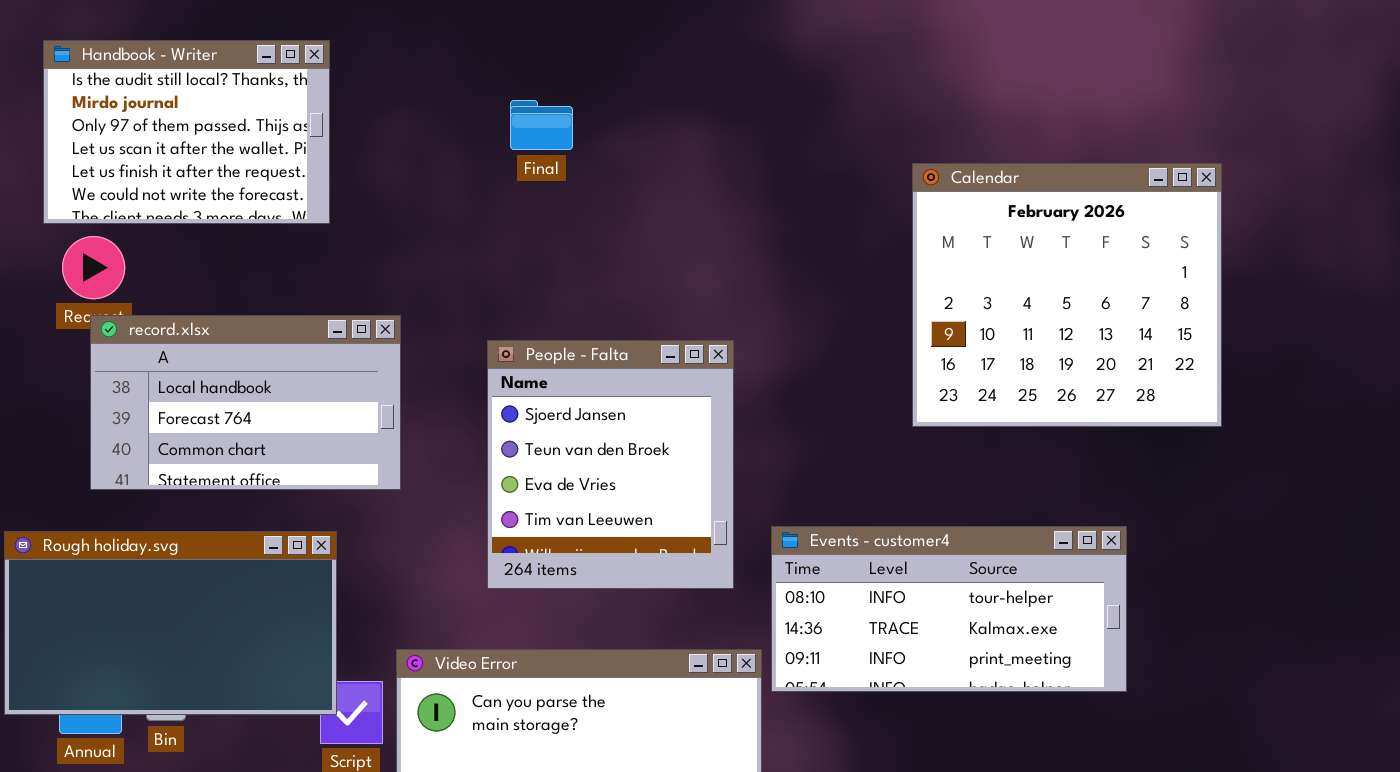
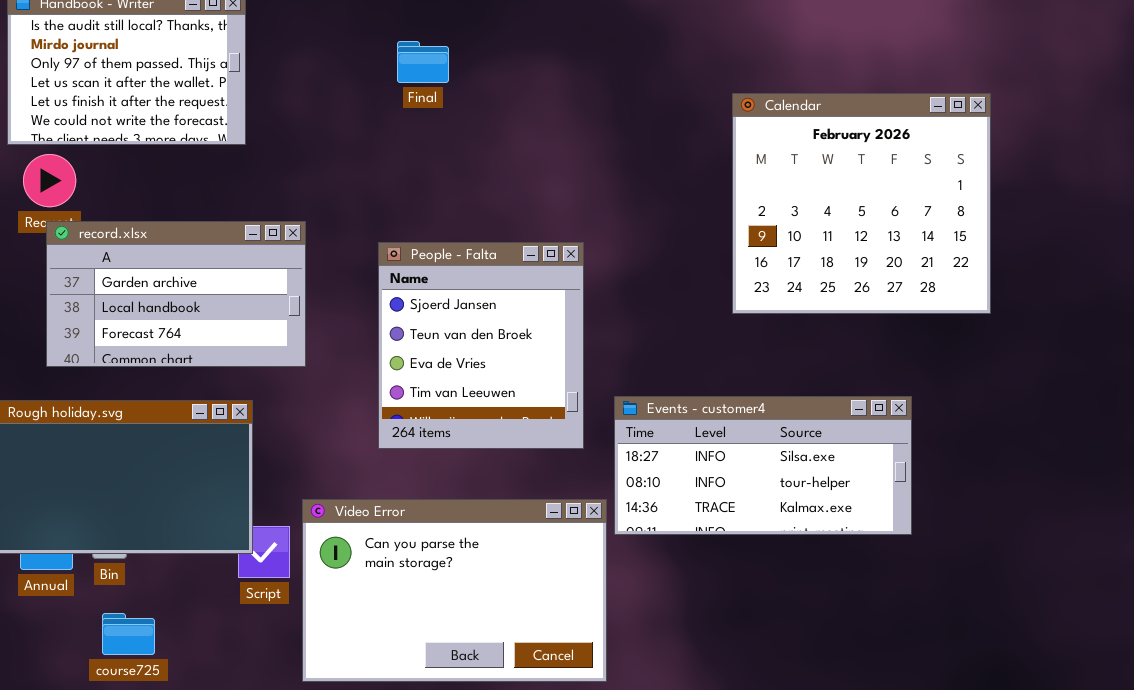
record.xlsx: [90,315,401,490] -> [46,221,306,367], scrolled up 1 row
Events - customer4: [771,526,1127,692] -> [614,396,912,535], scrolled up 1 row

